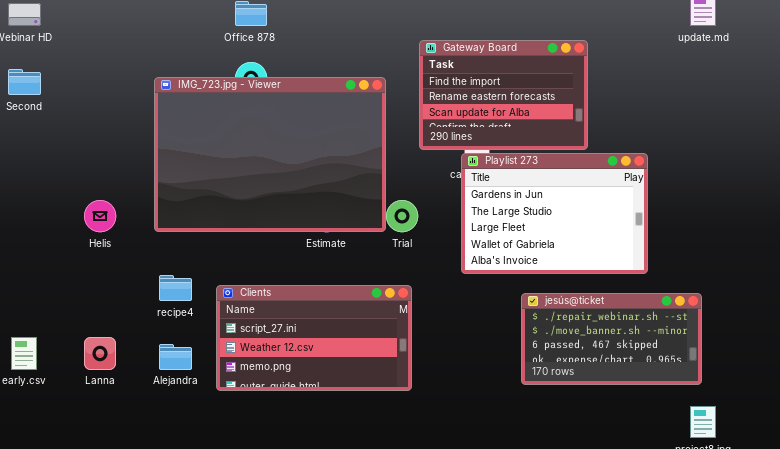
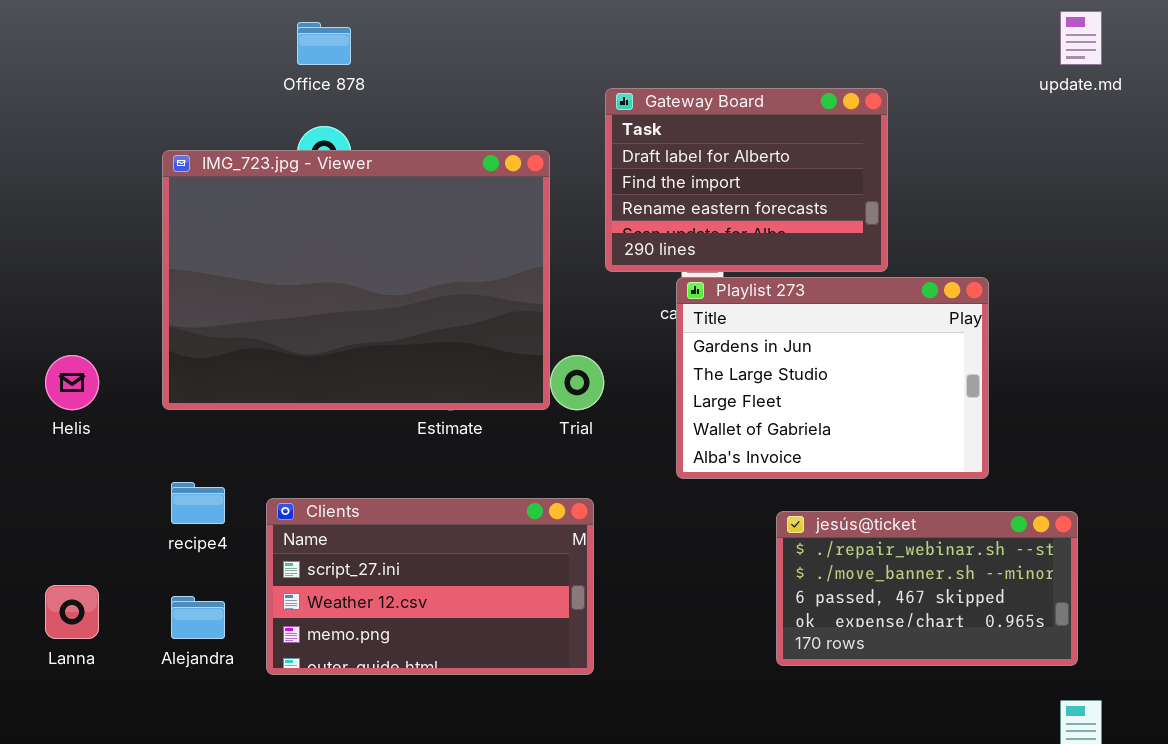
Gateway Board: [419,40,588,150] -> [605,88,888,272], scrolled up 1 row

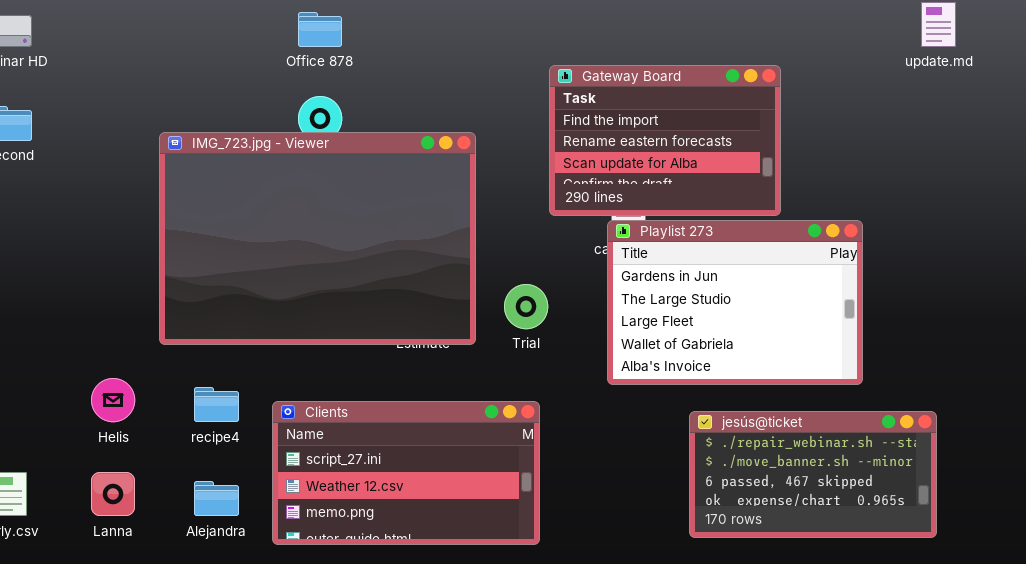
Gateway Board: [605,88,888,272] -> [549,65,781,216], scrolled down 1 row
IMG_723.jpg - Viewer: [162,150,550,410] -> [159,132,476,345], moved
Helis: [45,355,99,410] -> [91,378,135,422], moved

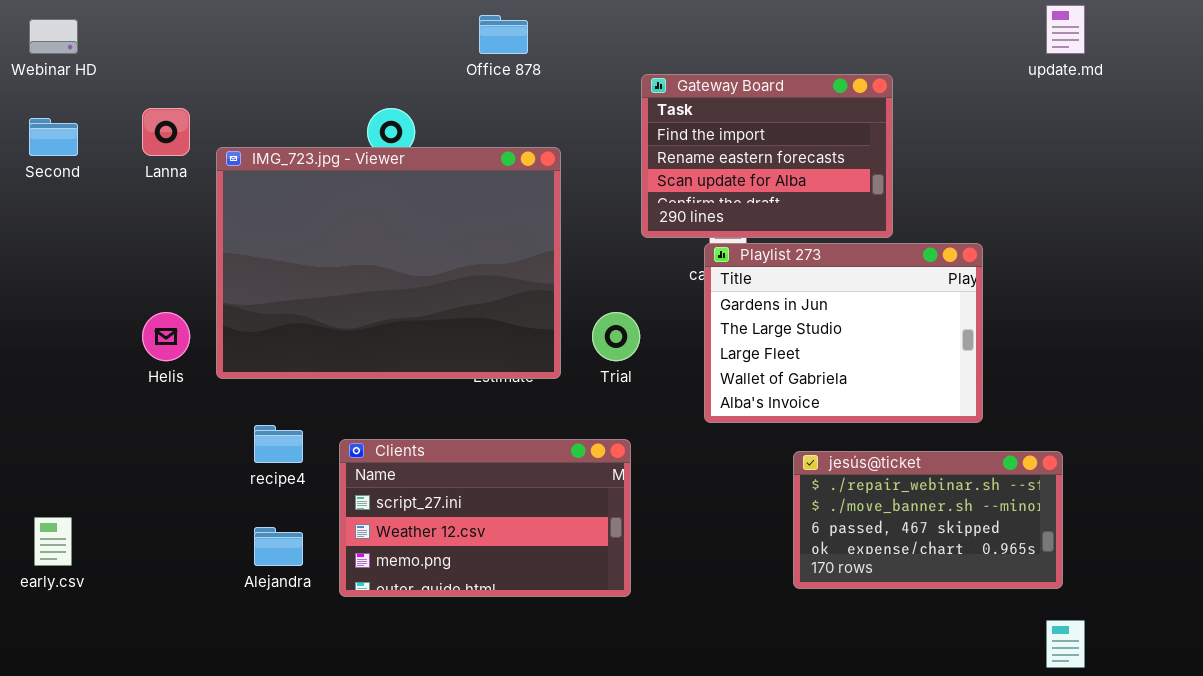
Office 878: [298,12,342,47] -> [479,15,528,54], moved
Helis: [91,378,135,422] -> [142,312,190,361], moved
Lanna: [91,472,135,516] -> [142,108,190,156], moved

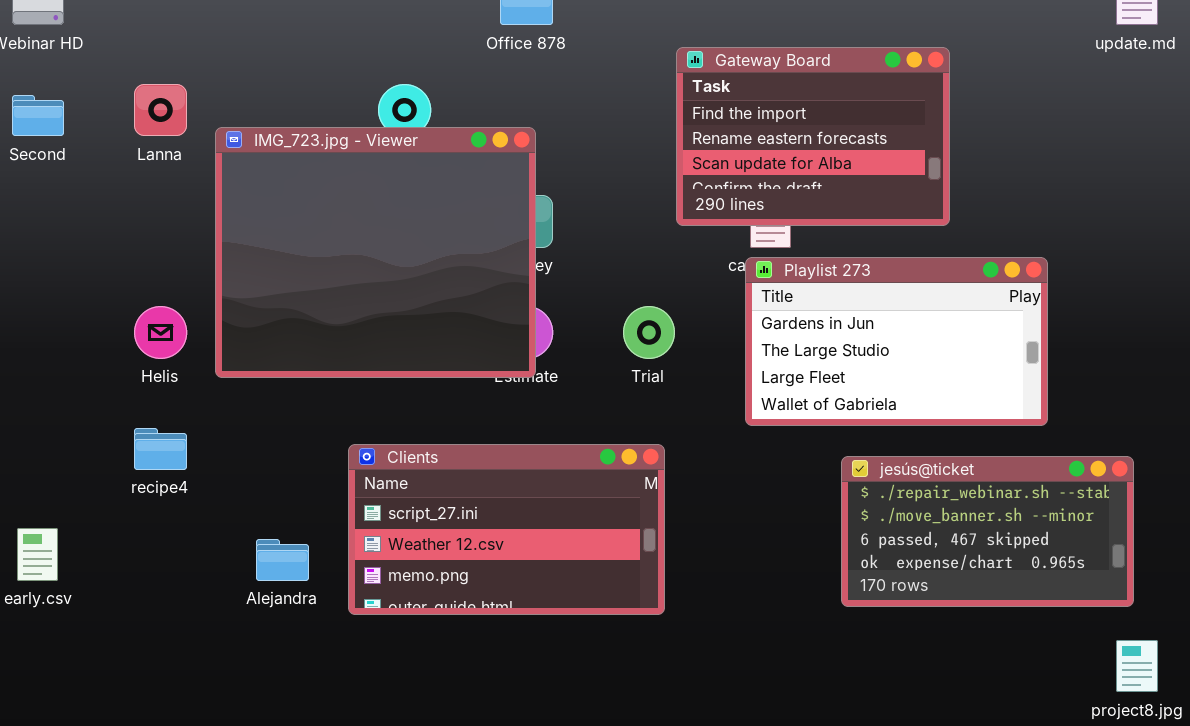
IMG_723.jpg - Viewer: [216,147,561,379] -> [215,127,536,378], resized
Playlist 273: [704,243,983,423] -> [745,257,1048,426], resized
recipe4: [254,425,303,463] -> [134,428,187,470], moved

